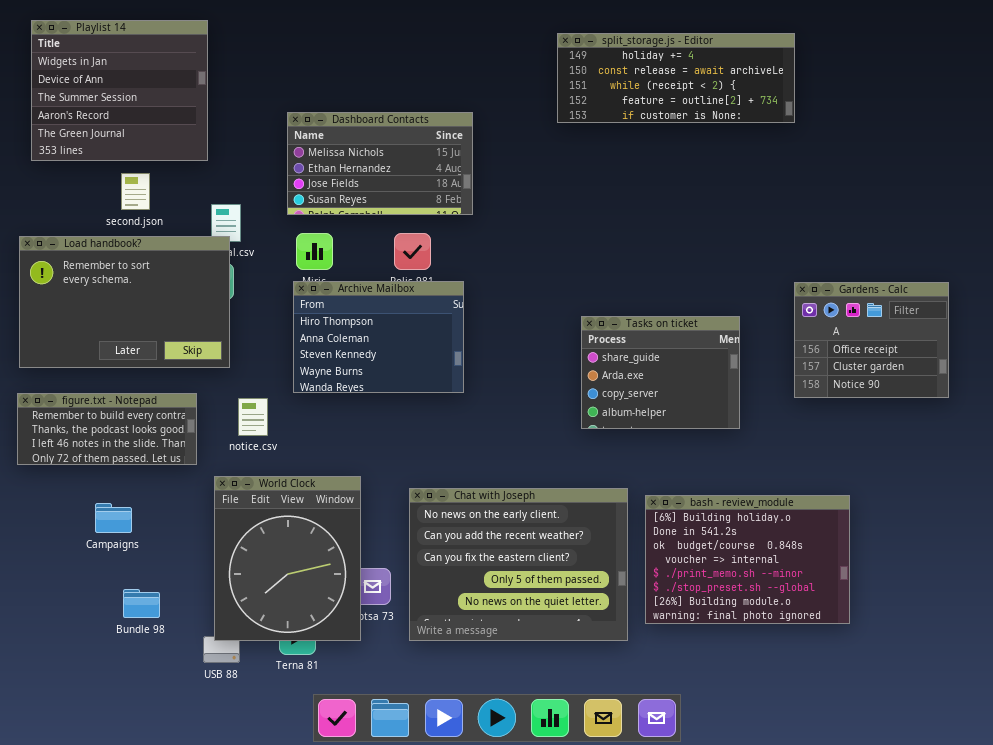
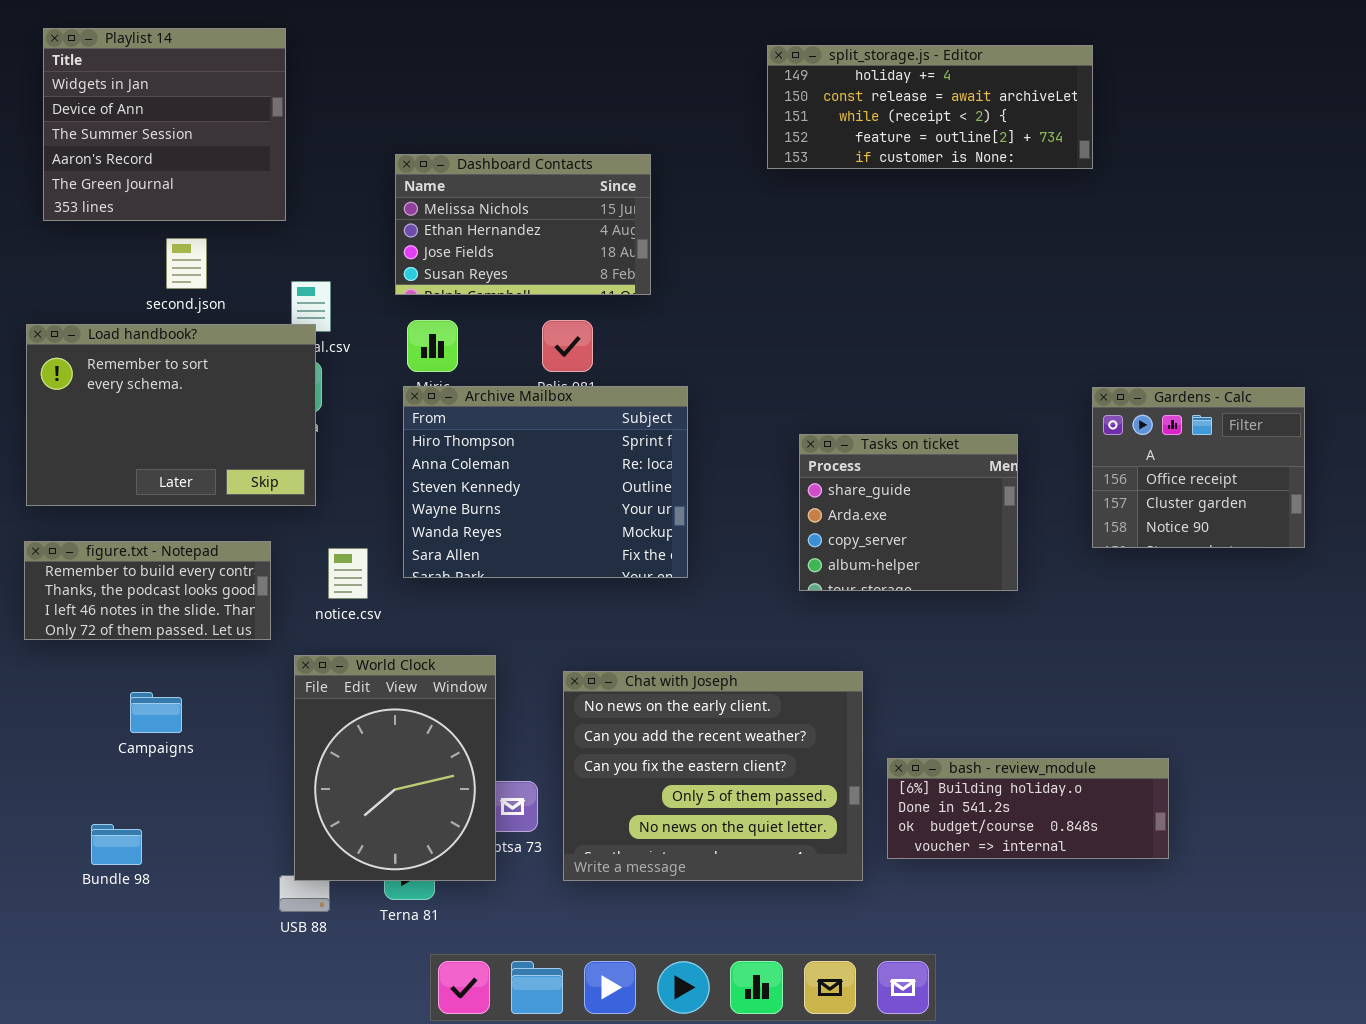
Archive Mailbox: [293,281,464,393] -> [403,386,688,578], resized
bash - review_module: [645,495,850,624] -> [887,758,1169,859], resized
Bundle 98: [123,589,160,618] -> [91,824,142,865], moved

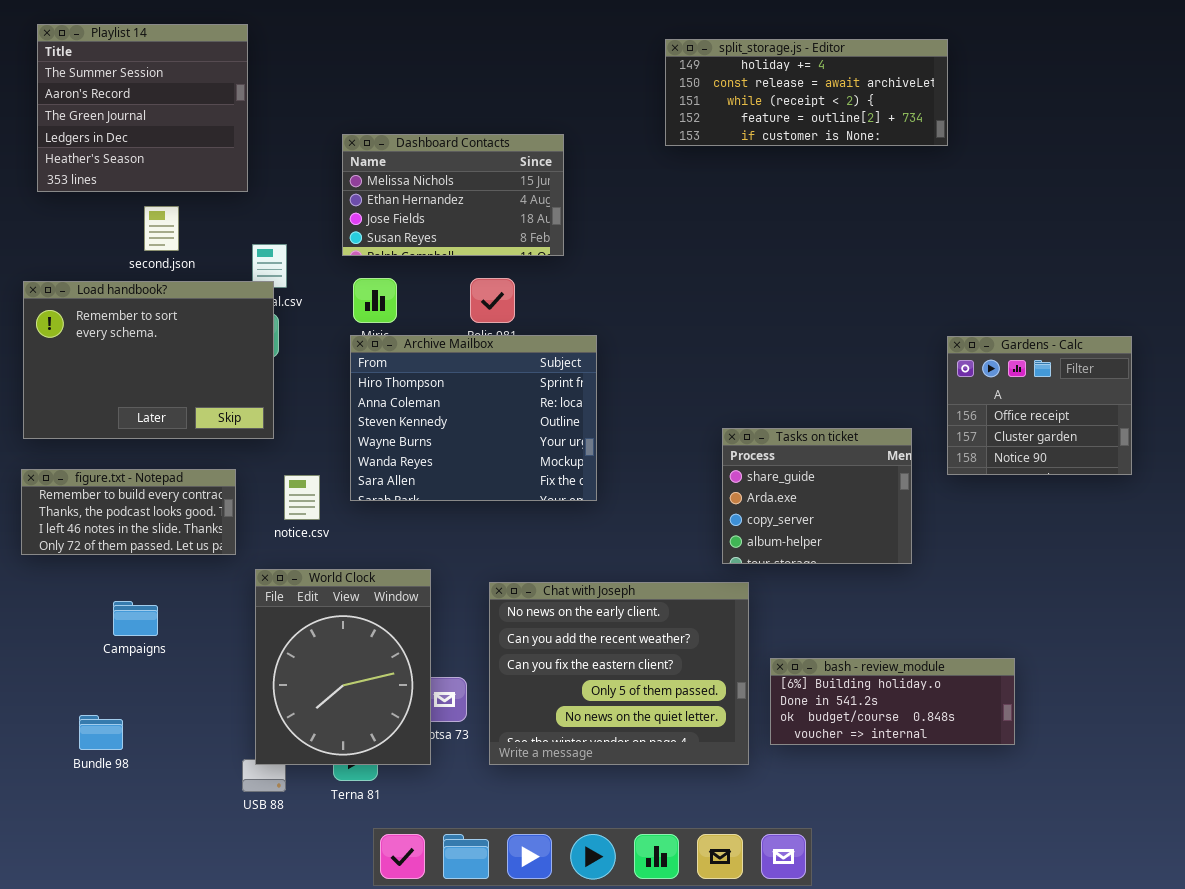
Playlist 14: [43,28,286,221] -> [37,24,248,192], scrolled down 2 rows
Tasks on ticket: [799,434,1018,591] -> [722,428,912,564], moved

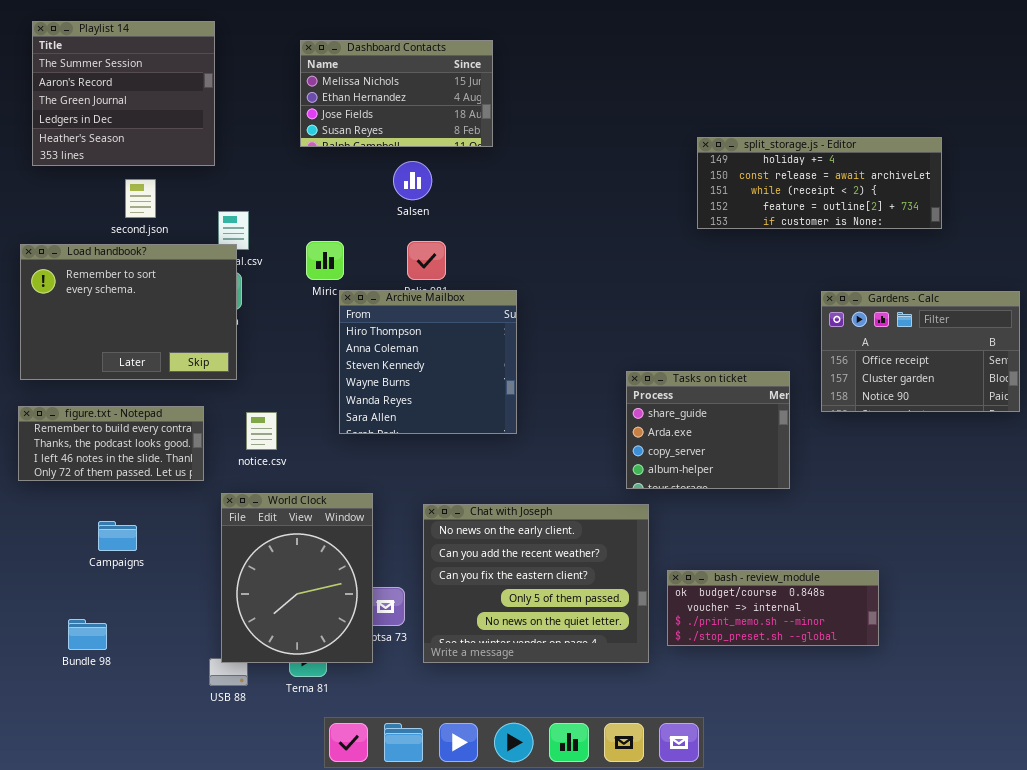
split_storage.js - Editor: [665,39,948,146] -> [697,137,942,229], moved
Dashboard Contacts: [342,134,564,256] -> [300,40,493,147], moved
Archive Mailbox: [350,335,597,501] -> [339,290,517,434], resized
Gardens - Calc: [947,336,1132,475] -> [821,291,1020,412], resized
bash - review_module: [770,658,1015,745] -> [667,570,879,646], scrolled down 2 rows

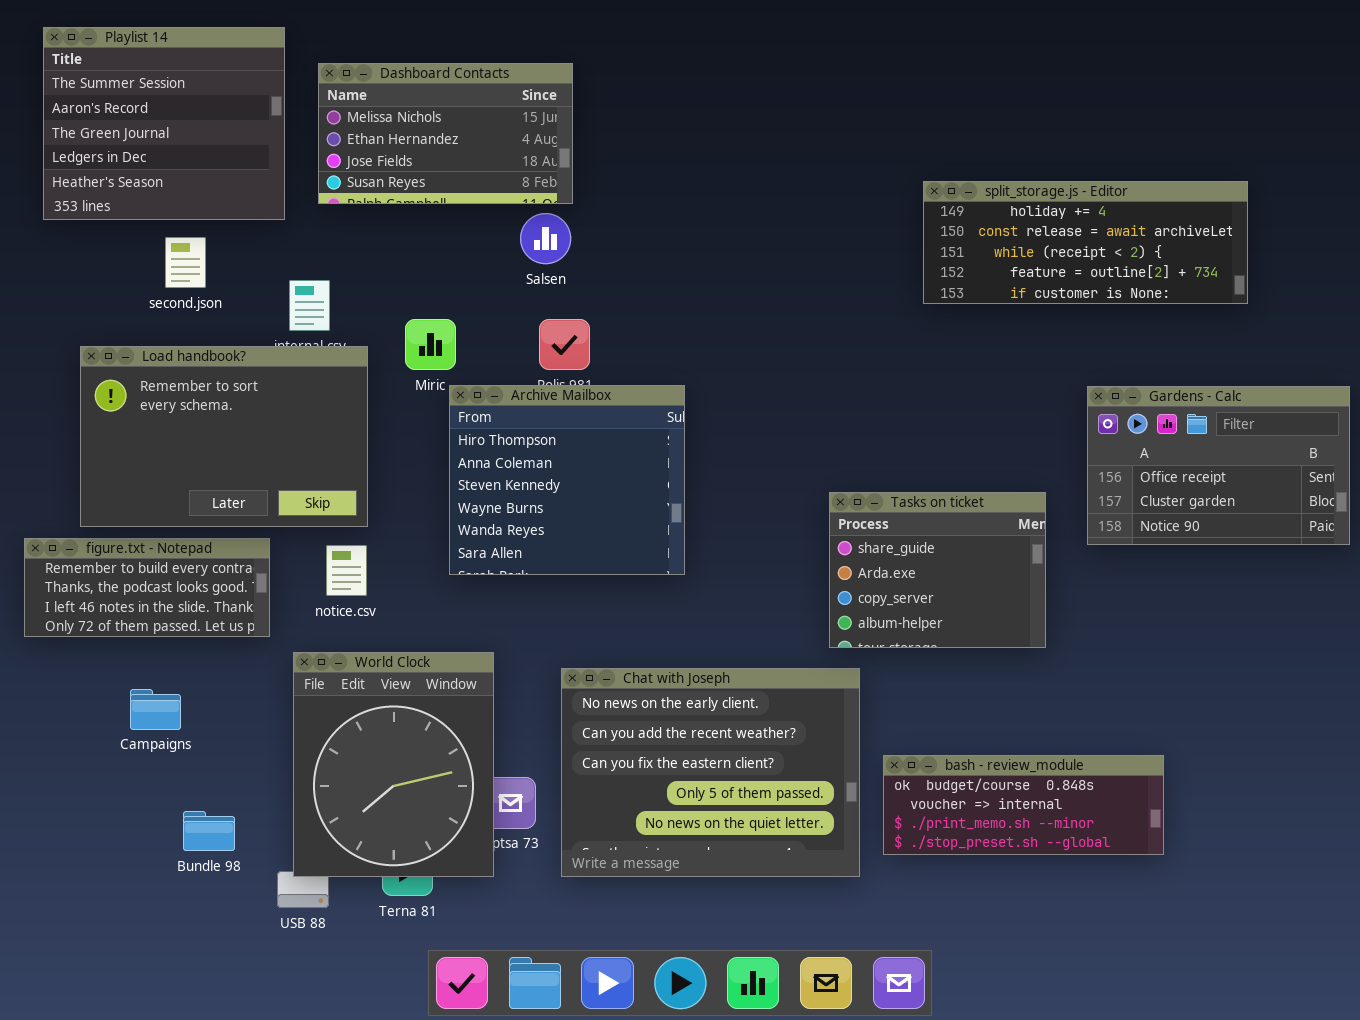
Dashboard Contacts: [300,40,493,147] -> [318,63,573,204], moved
Load handbook?: [20,244,237,380] -> [80,346,368,527], moved
Bundle 98: [68,619,107,650] -> [183,811,235,851], moved

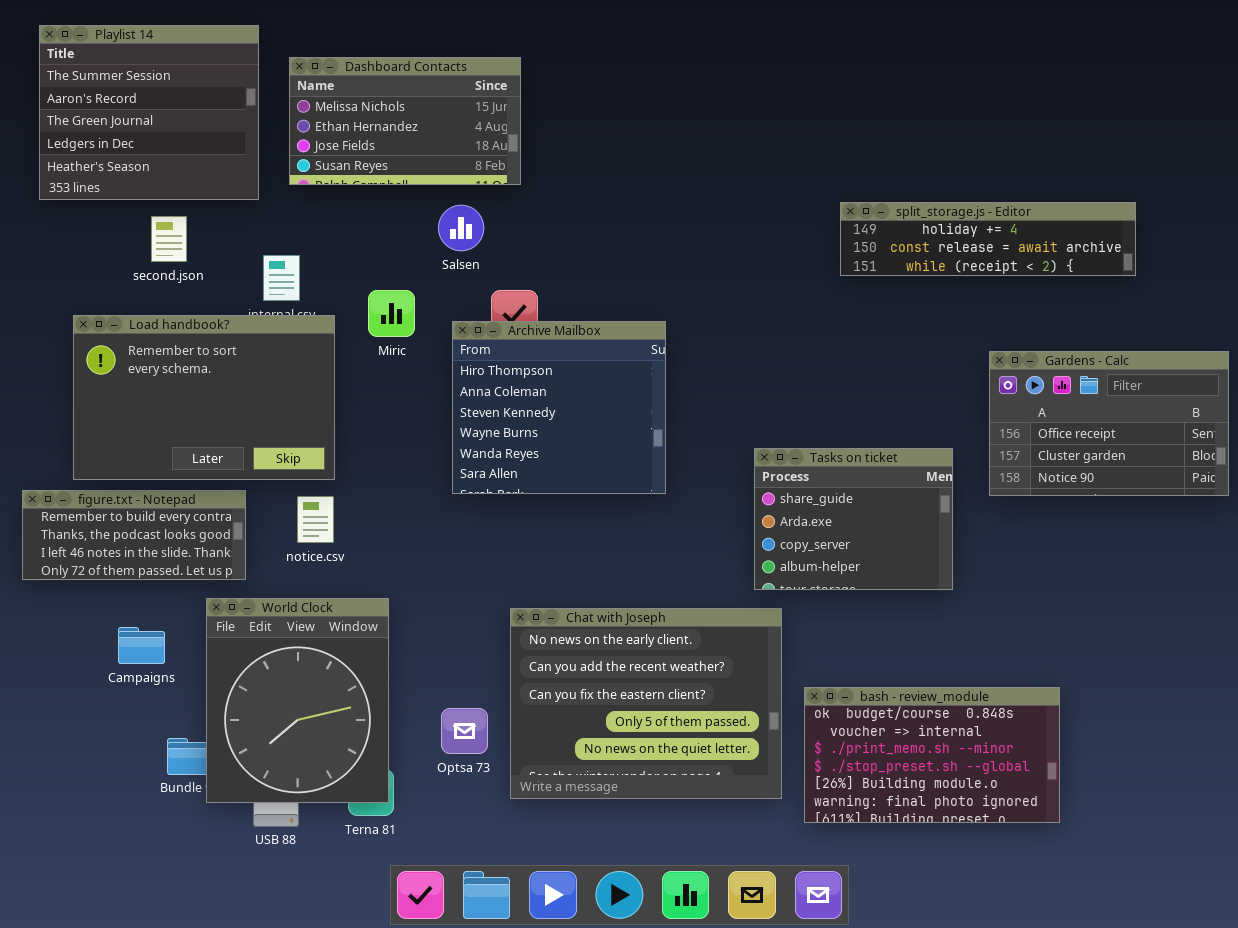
split_storage.js - Editor: [923,181,1248,304] -> [840,202,1136,276], resized
Salsen: [520,213,571,264] -> [438,205,484,251], moved
Archive Mailbox: [449,385,685,575] -> [452,321,666,494], moved
World Clock: [293,652,494,877] -> [206,598,389,803], moved
bash - review_module: [883,755,1164,855] -> [804,687,1060,823], resized

